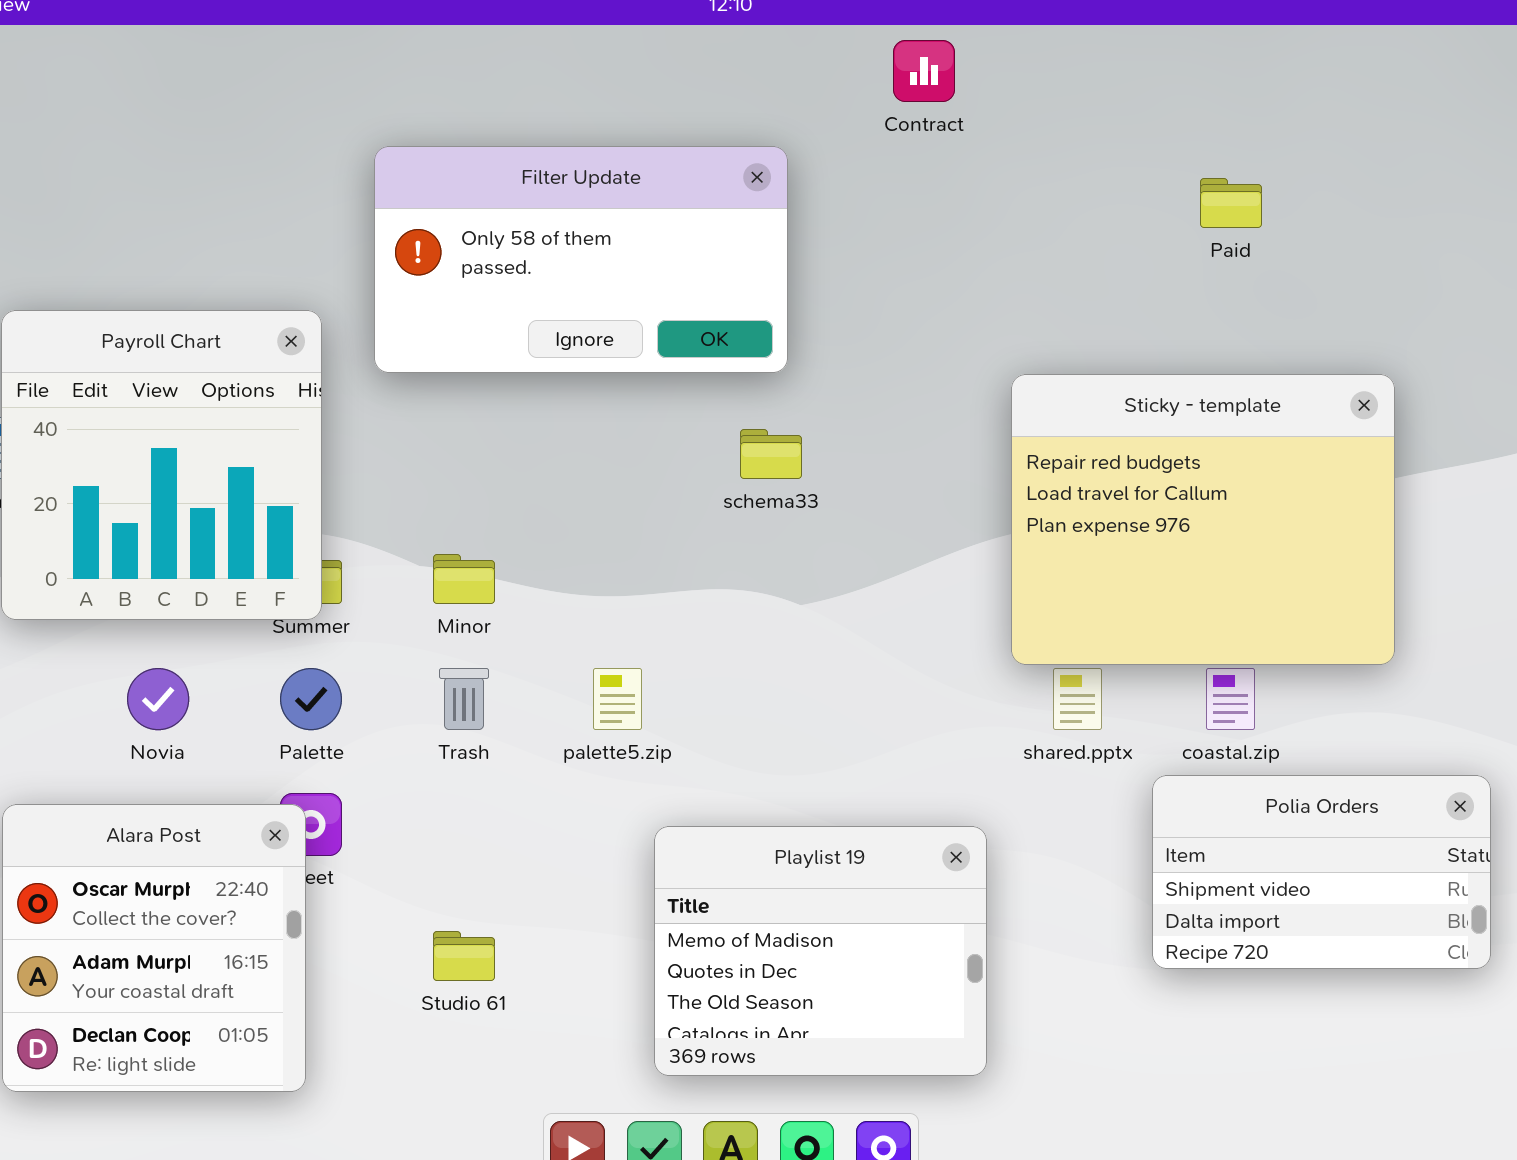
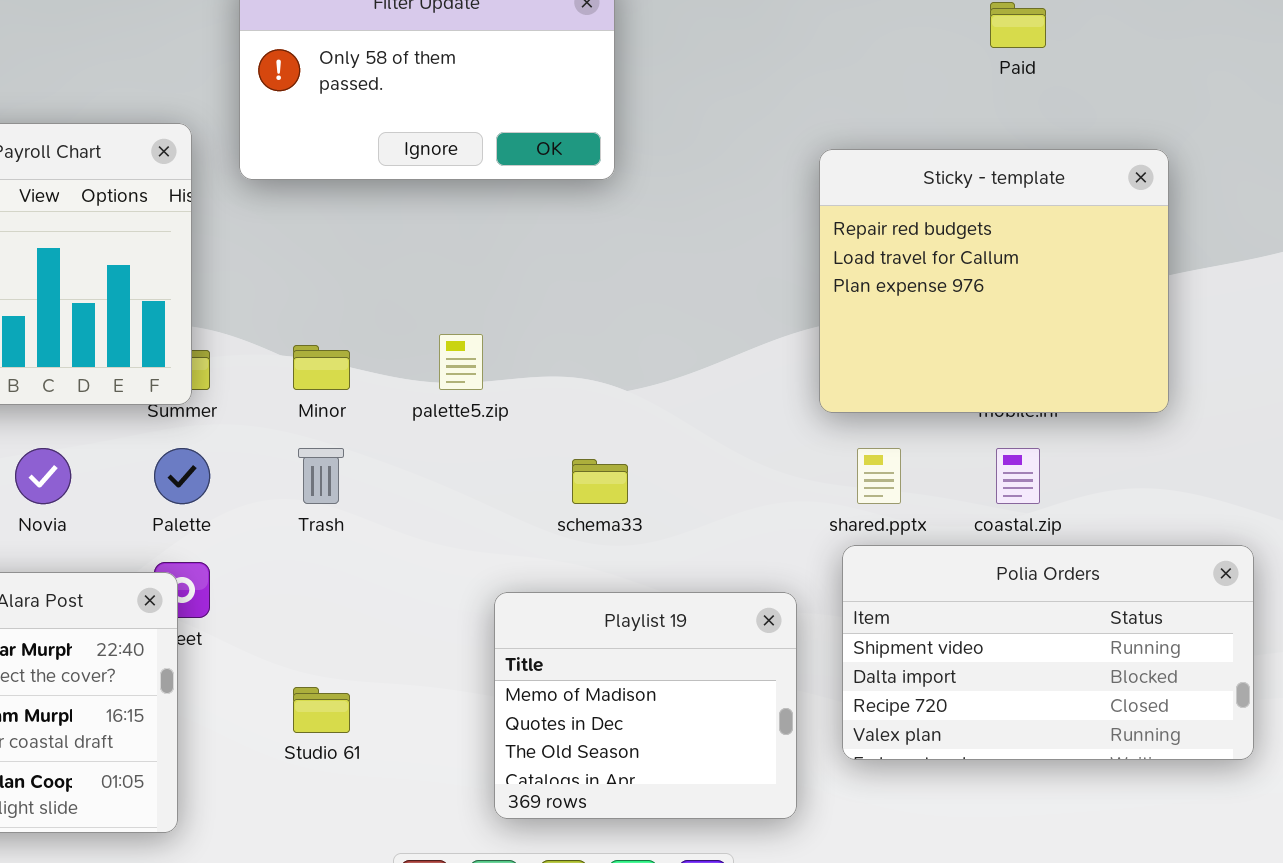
Sticky - template: [1011,374,1395,665] -> [819,149,1169,413], moved
schema33: [740,429,802,479] -> [572,459,628,504], moved
palette5.zip: [593,668,642,730] -> [439,334,483,390], moved
Polia Orders: [1152,775,1491,969] -> [842,545,1254,760], resized

